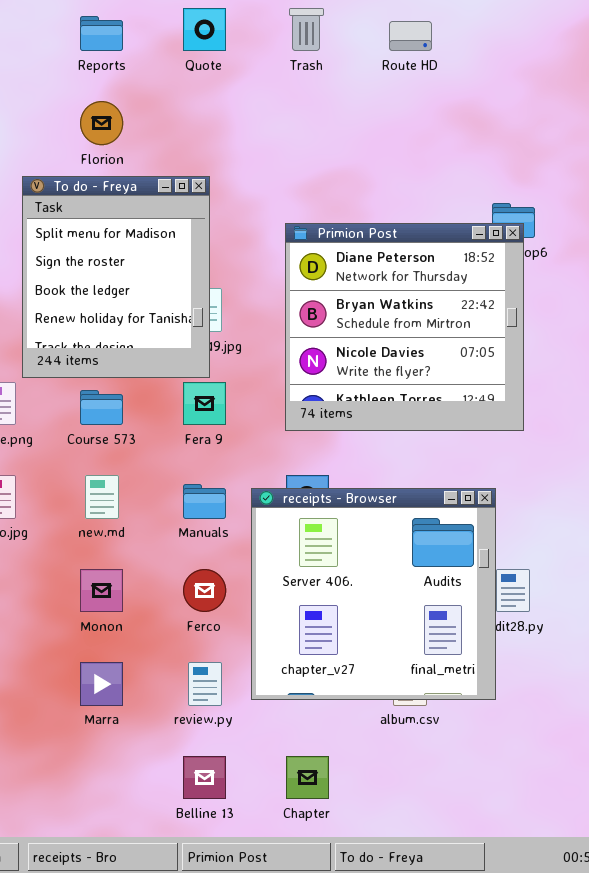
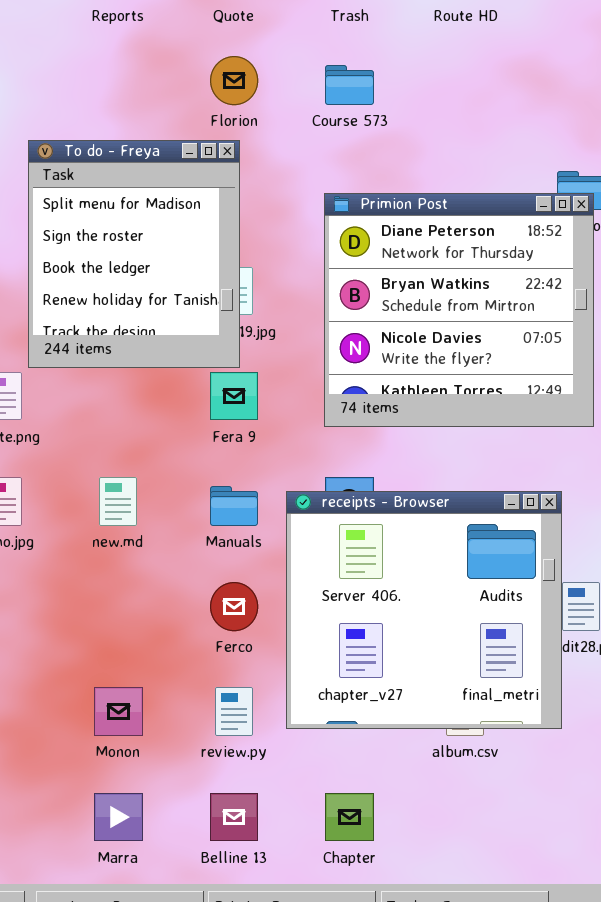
Florion: [80,101,123,145] -> [210,56,258,105], moved
Course 573: [80,390,123,425] -> [325,65,374,105], moved
Monon: [80,569,123,612] -> [94,687,143,736], moved
Marra: [80,662,123,706] -> [94,793,143,841], moved

